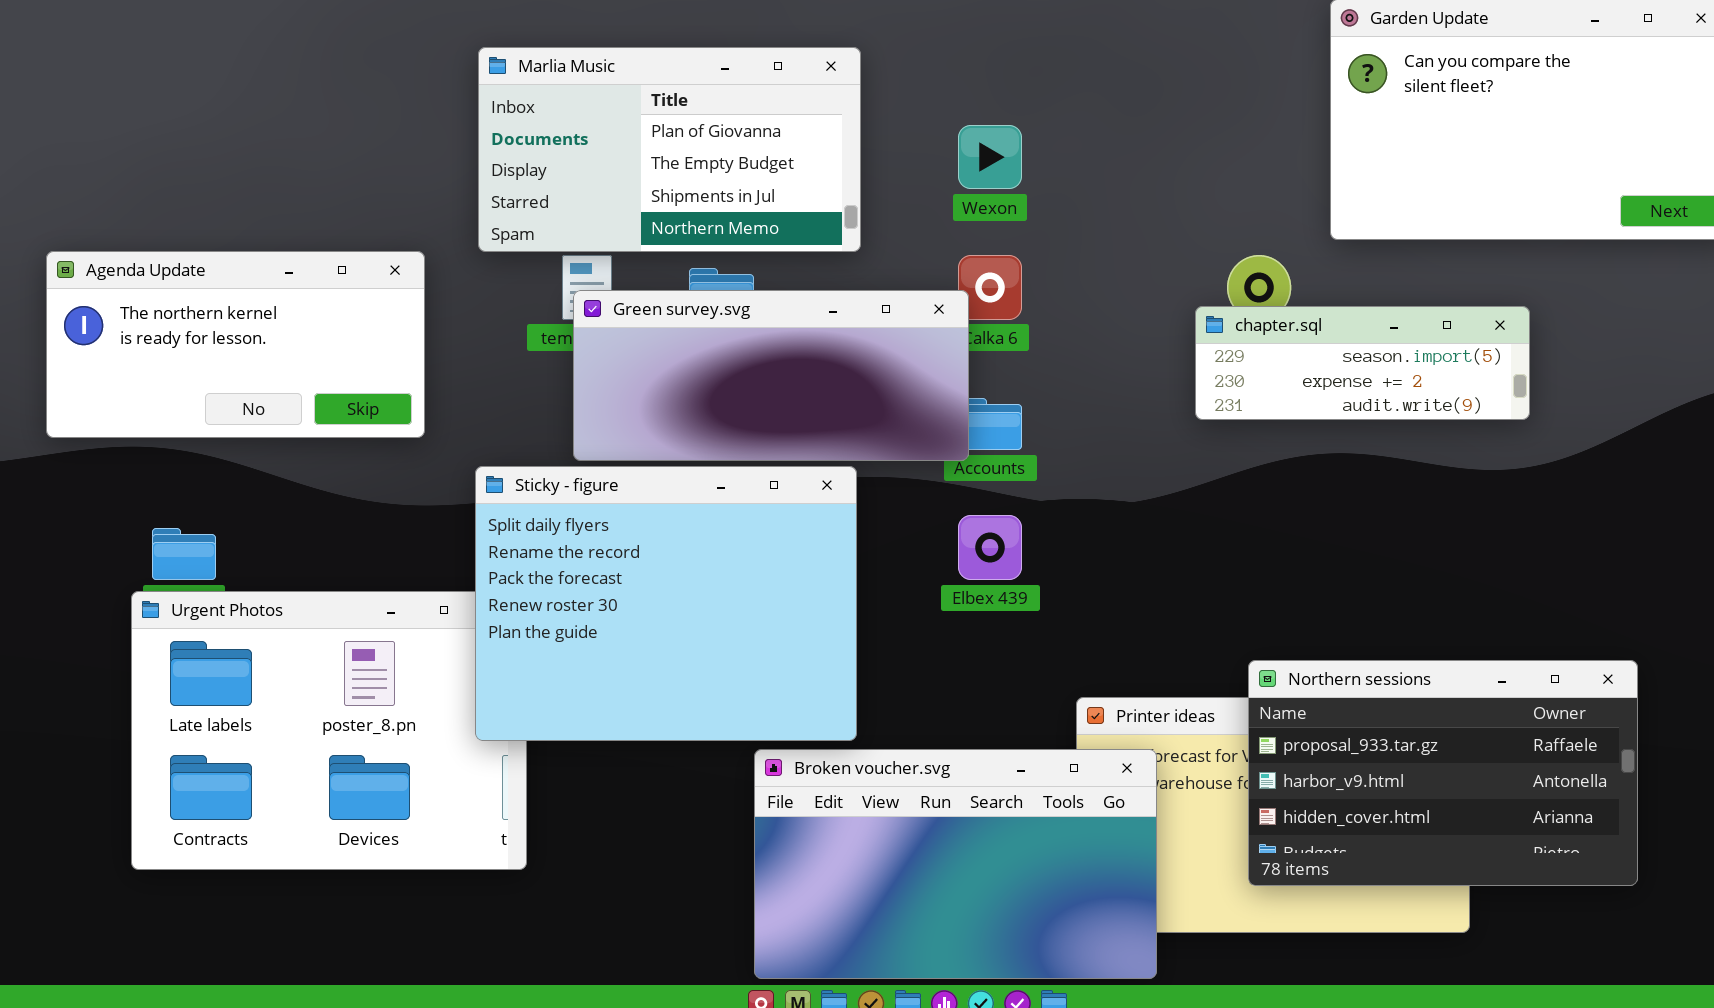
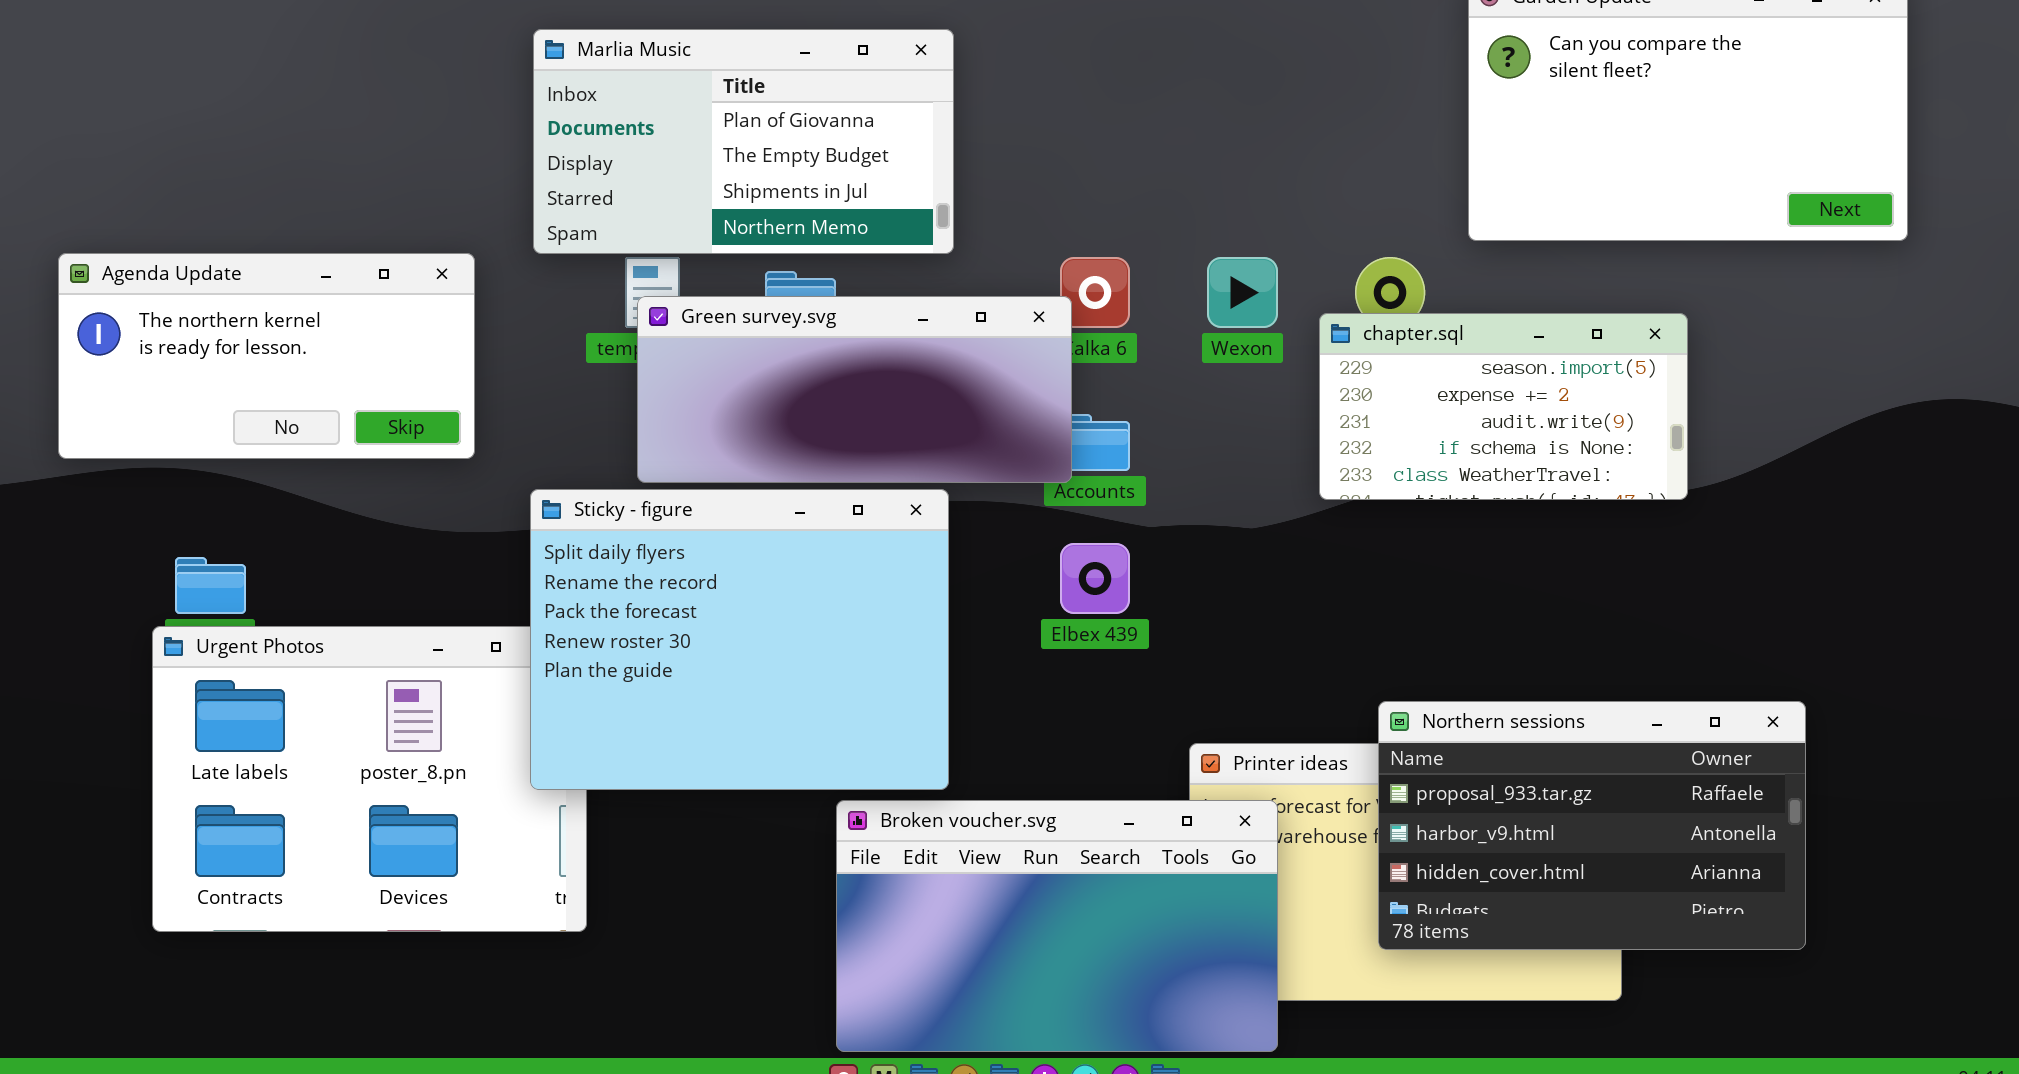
Wexon: [958,125,1022,189] -> [1207,257,1278,328], moved
chapter.sql: [1195,306,1530,420] -> [1319,313,1688,500], resized

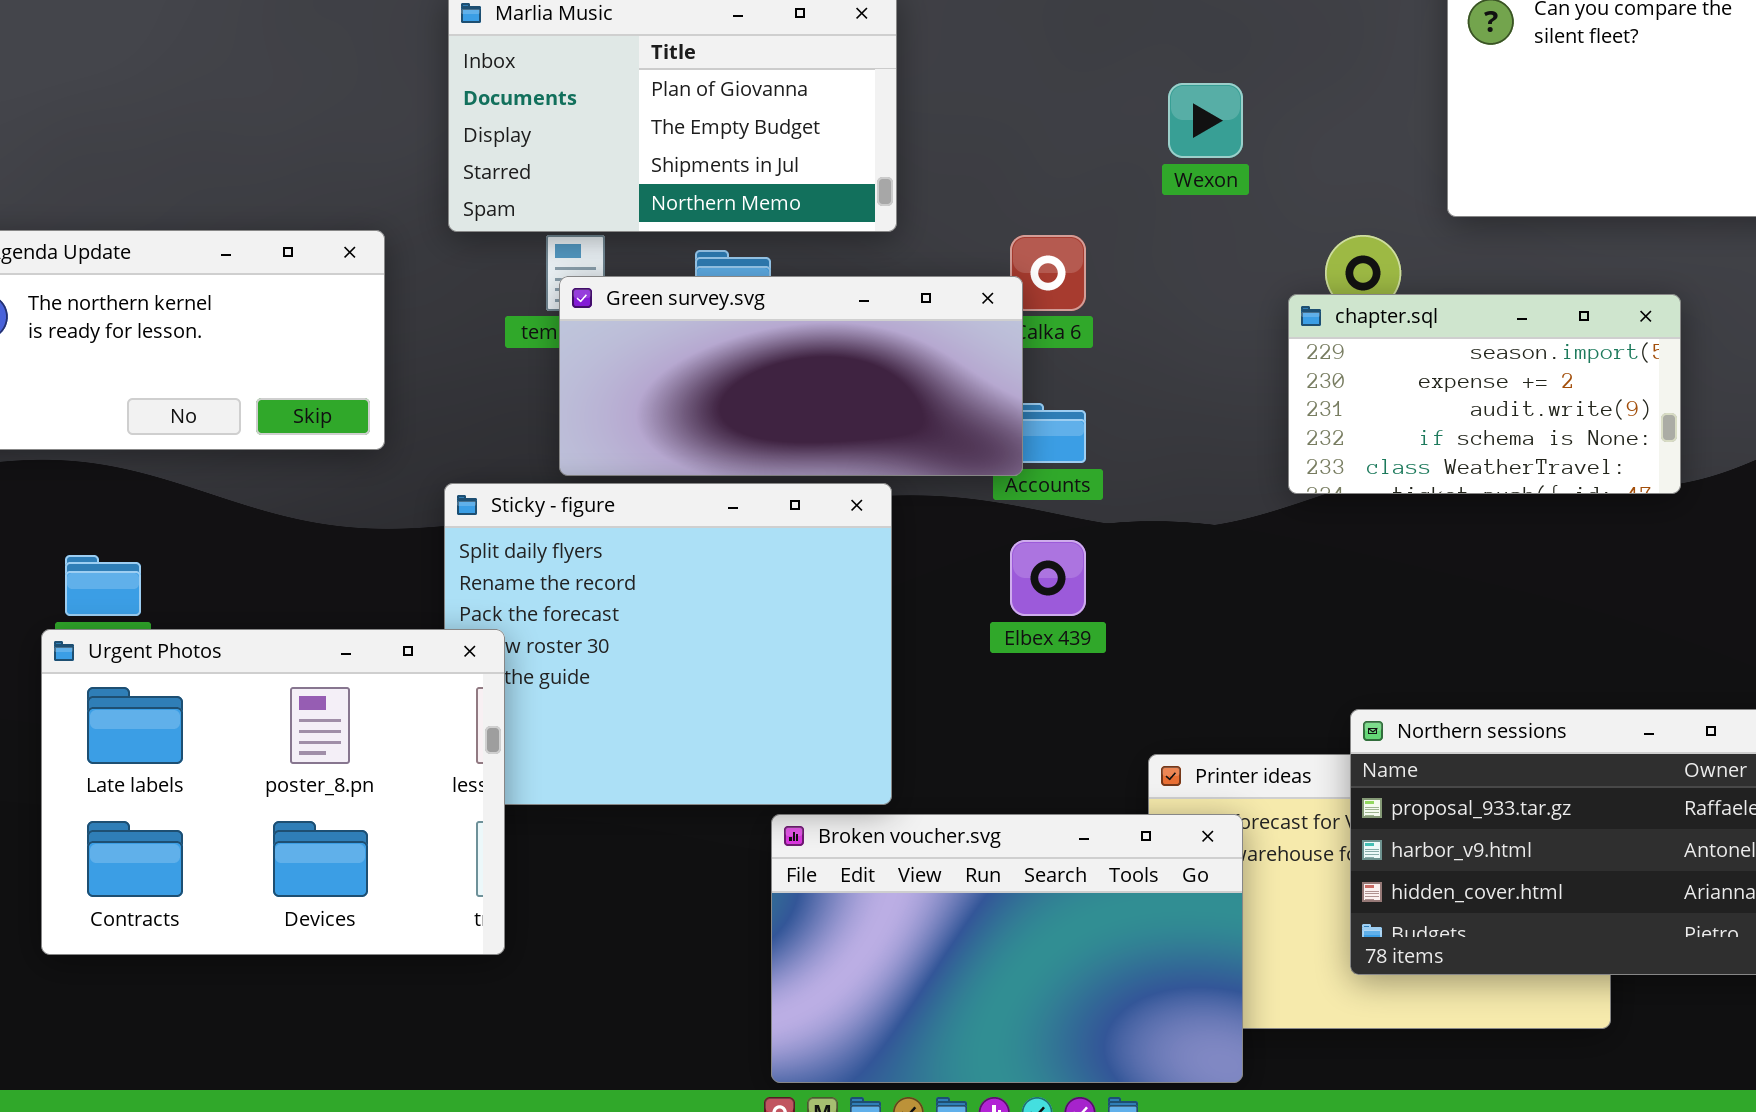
Wexon: [1207,257,1278,328] -> [1168,83,1243,158], moved
Urgent Photos: [152,626,587,932] -> [41,629,505,955], raised

